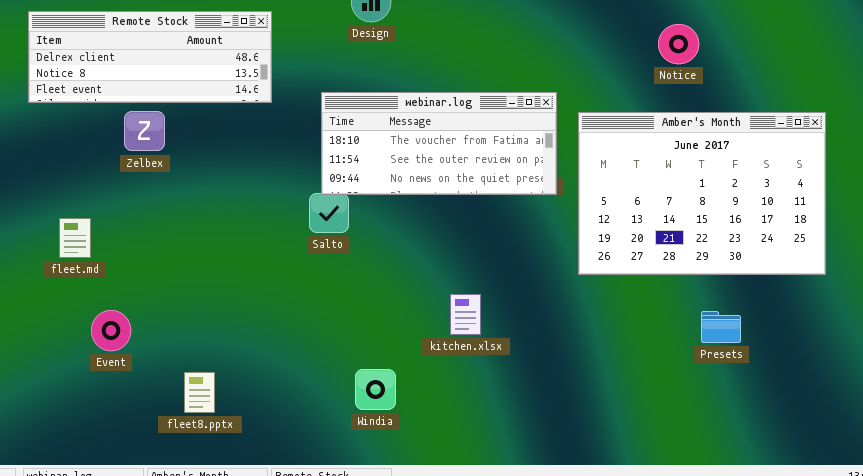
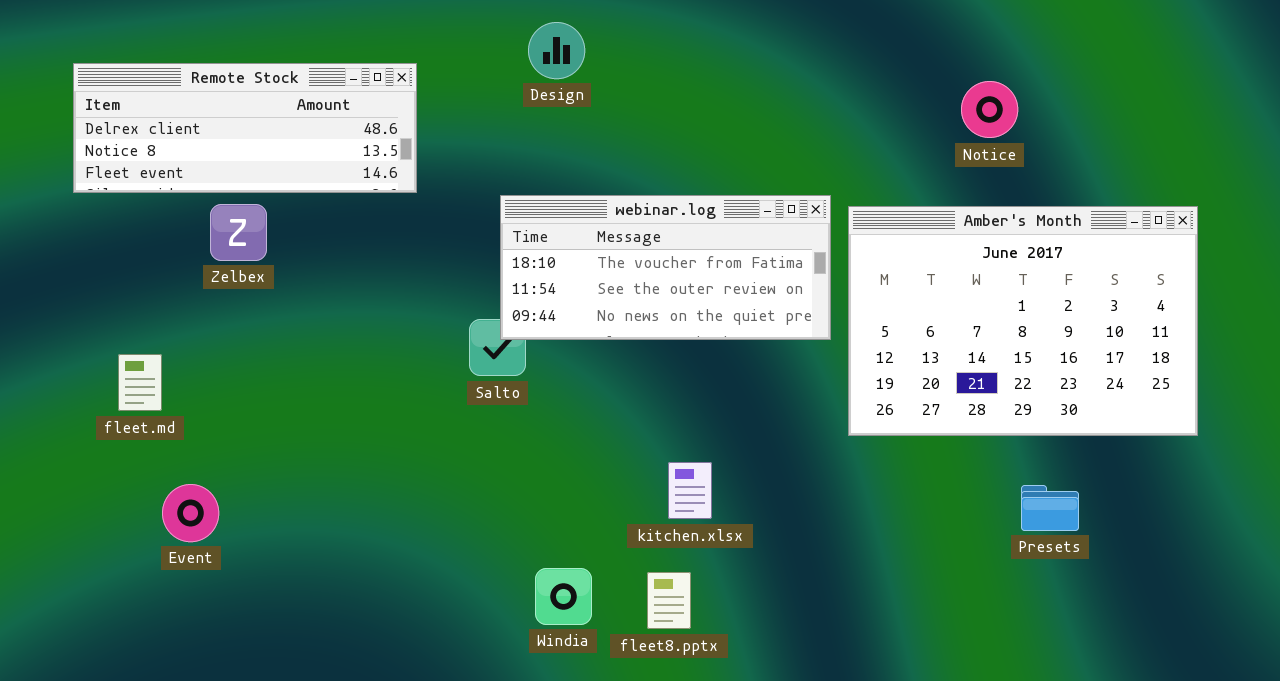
webinar.log: [321,92,557,195] -> [500,195,831,340], moved
fleet8.pptx: [184,372,215,413] -> [647,572,691,629], moved

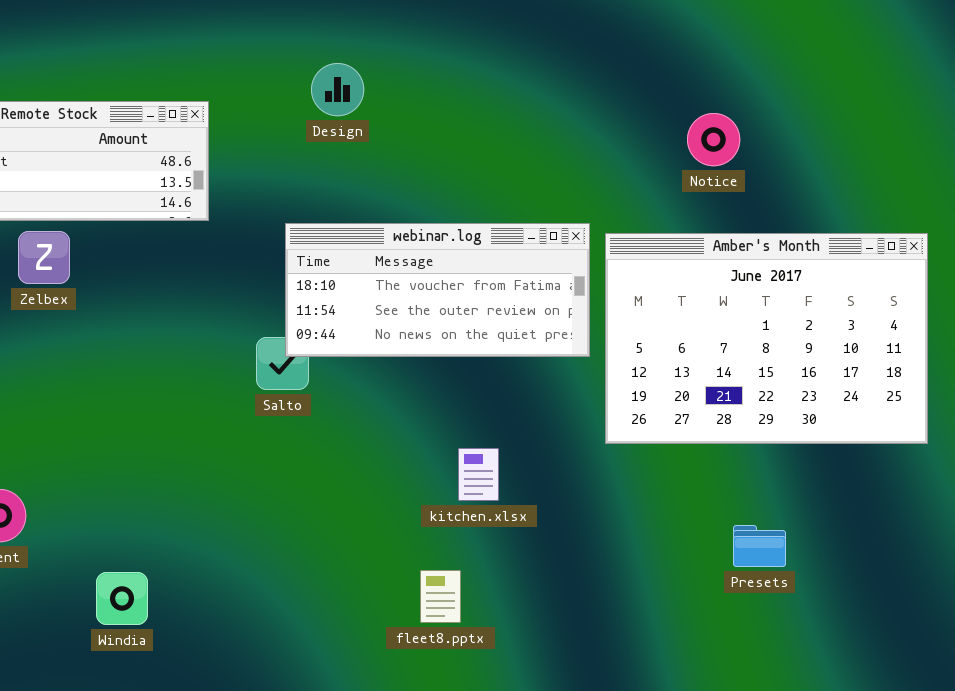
Notice: [961,81,1018,138] -> [687,113,740,166], moved
kitchen.xlsx: [668,462,712,519] -> [458,448,499,501], moved
Presets: [1021,485,1079,531] -> [733,525,786,567], moved
Windia: [535,568,592,625] -> [96,572,148,625], moved

